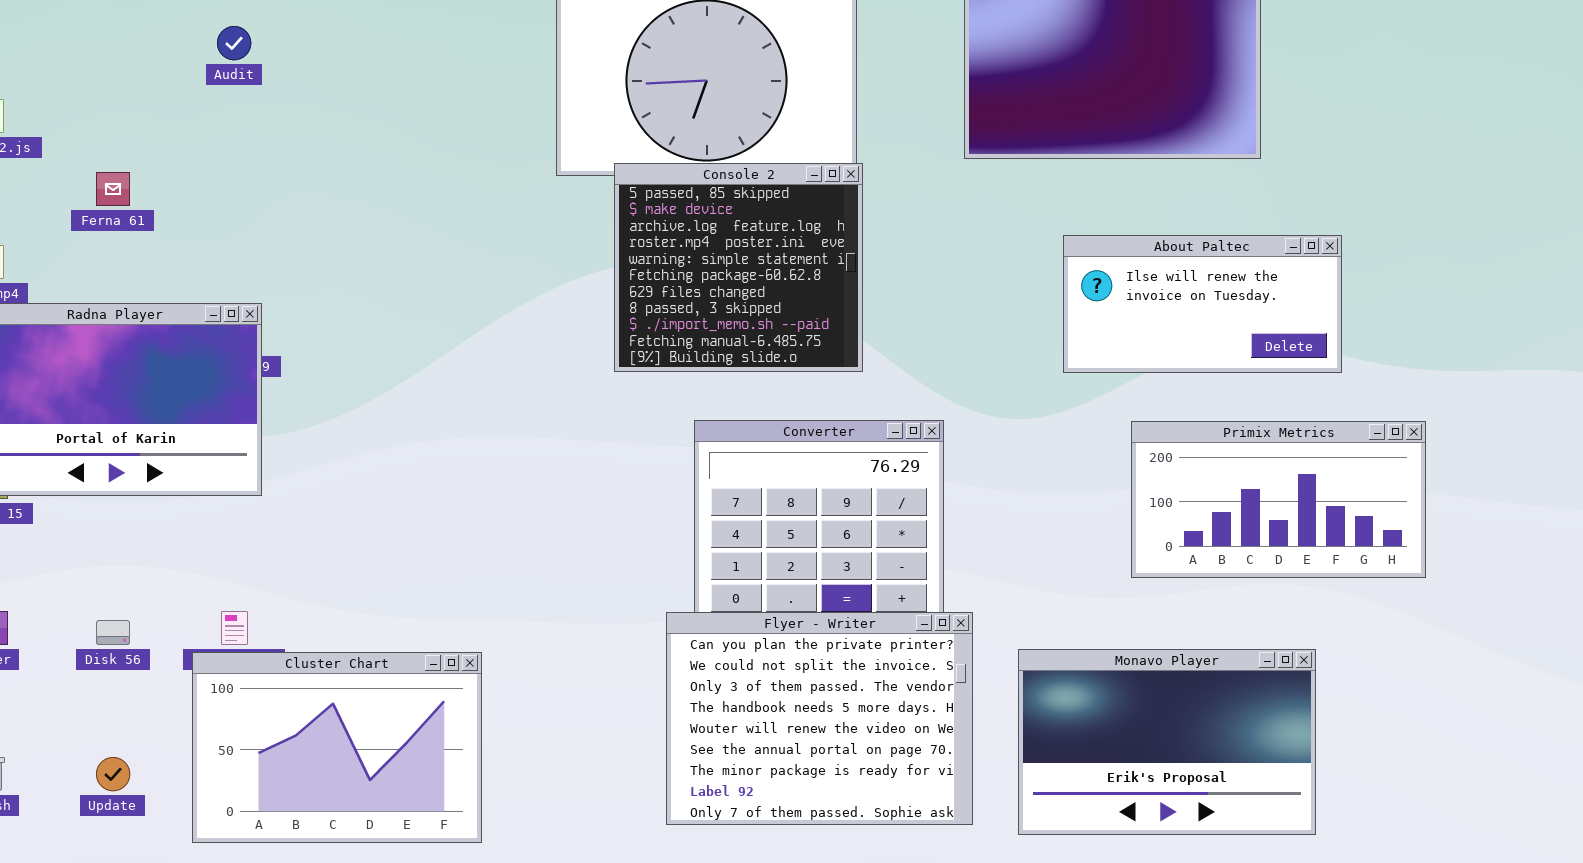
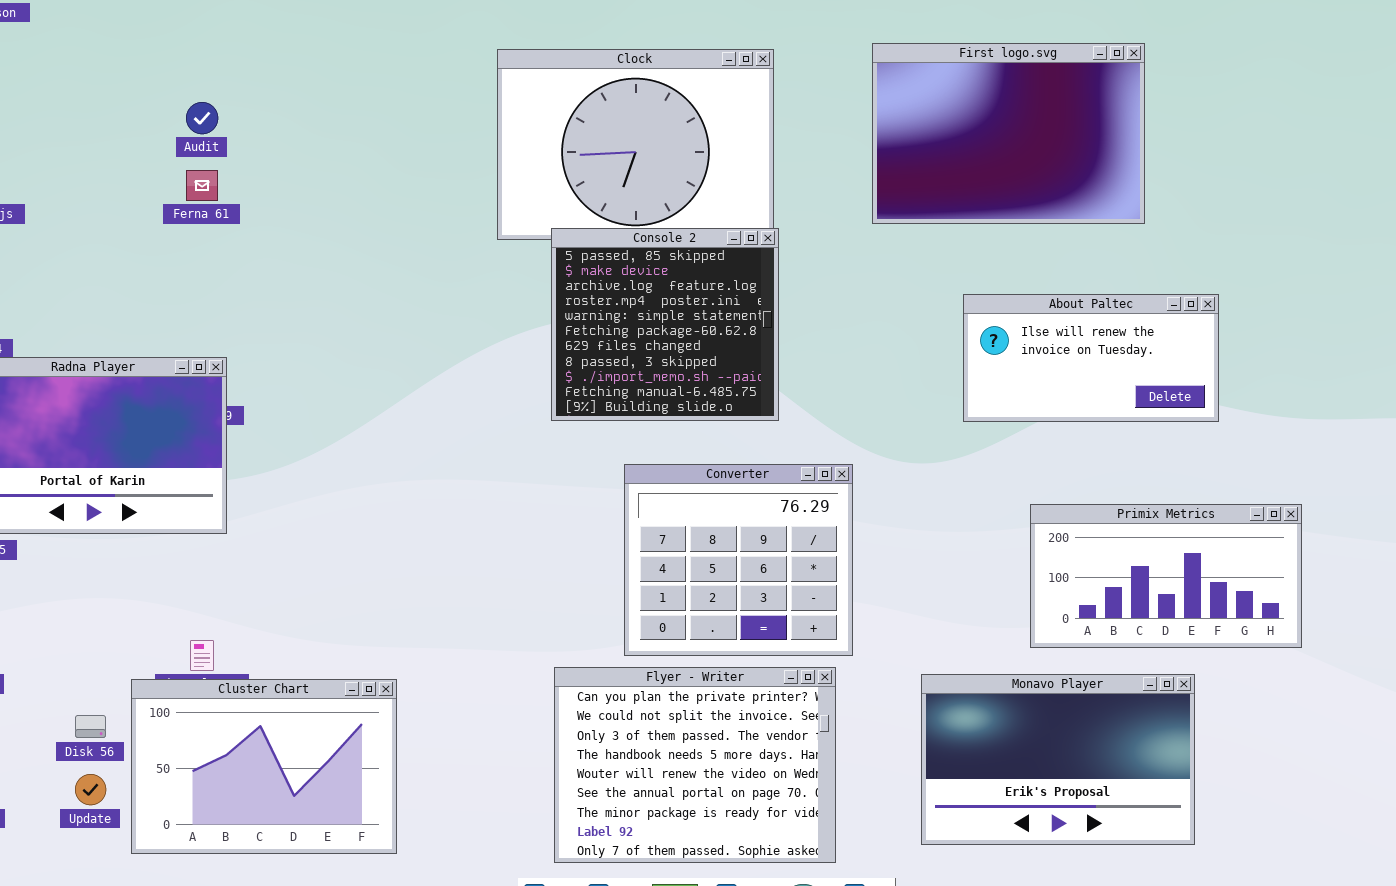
Ferna 61: [96,172,130,206] -> [186,170,218,201], moved
Primix Metrics: [1131,421,1426,578] -> [1030,504,1302,648], moved
Flyer - Writer: [666,612,973,825] -> [554,667,836,863], moved
Disk 56: [96,620,130,645] -> [75,715,106,738], moved
Cluster Chart: [192,652,482,843] -> [131,679,397,854], moved

